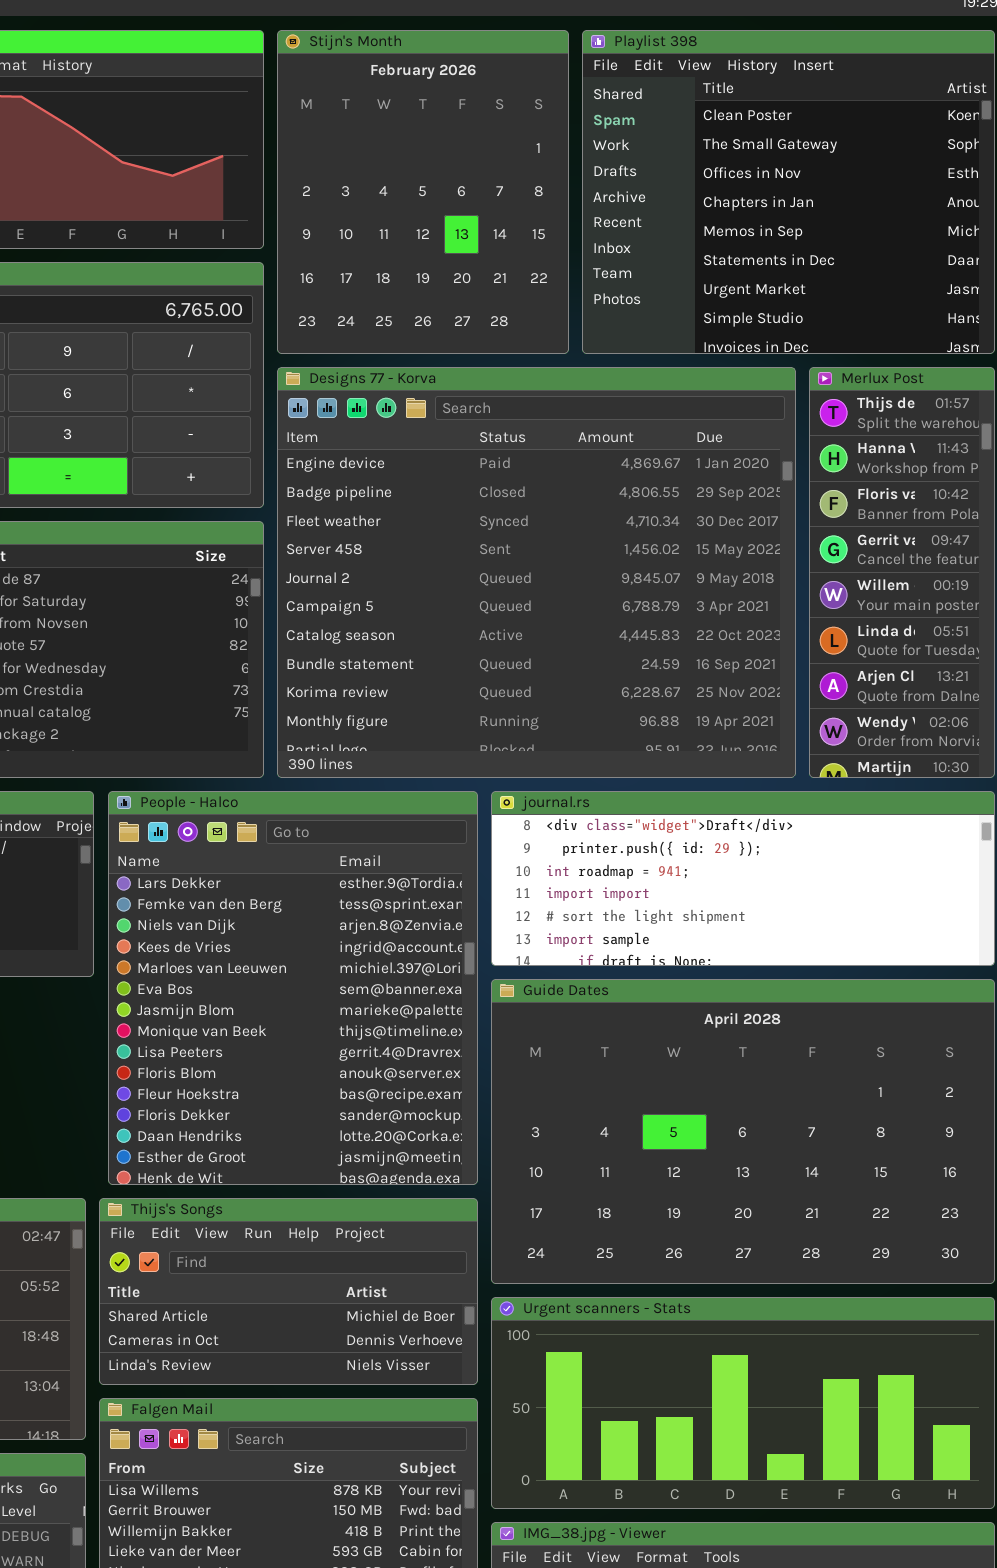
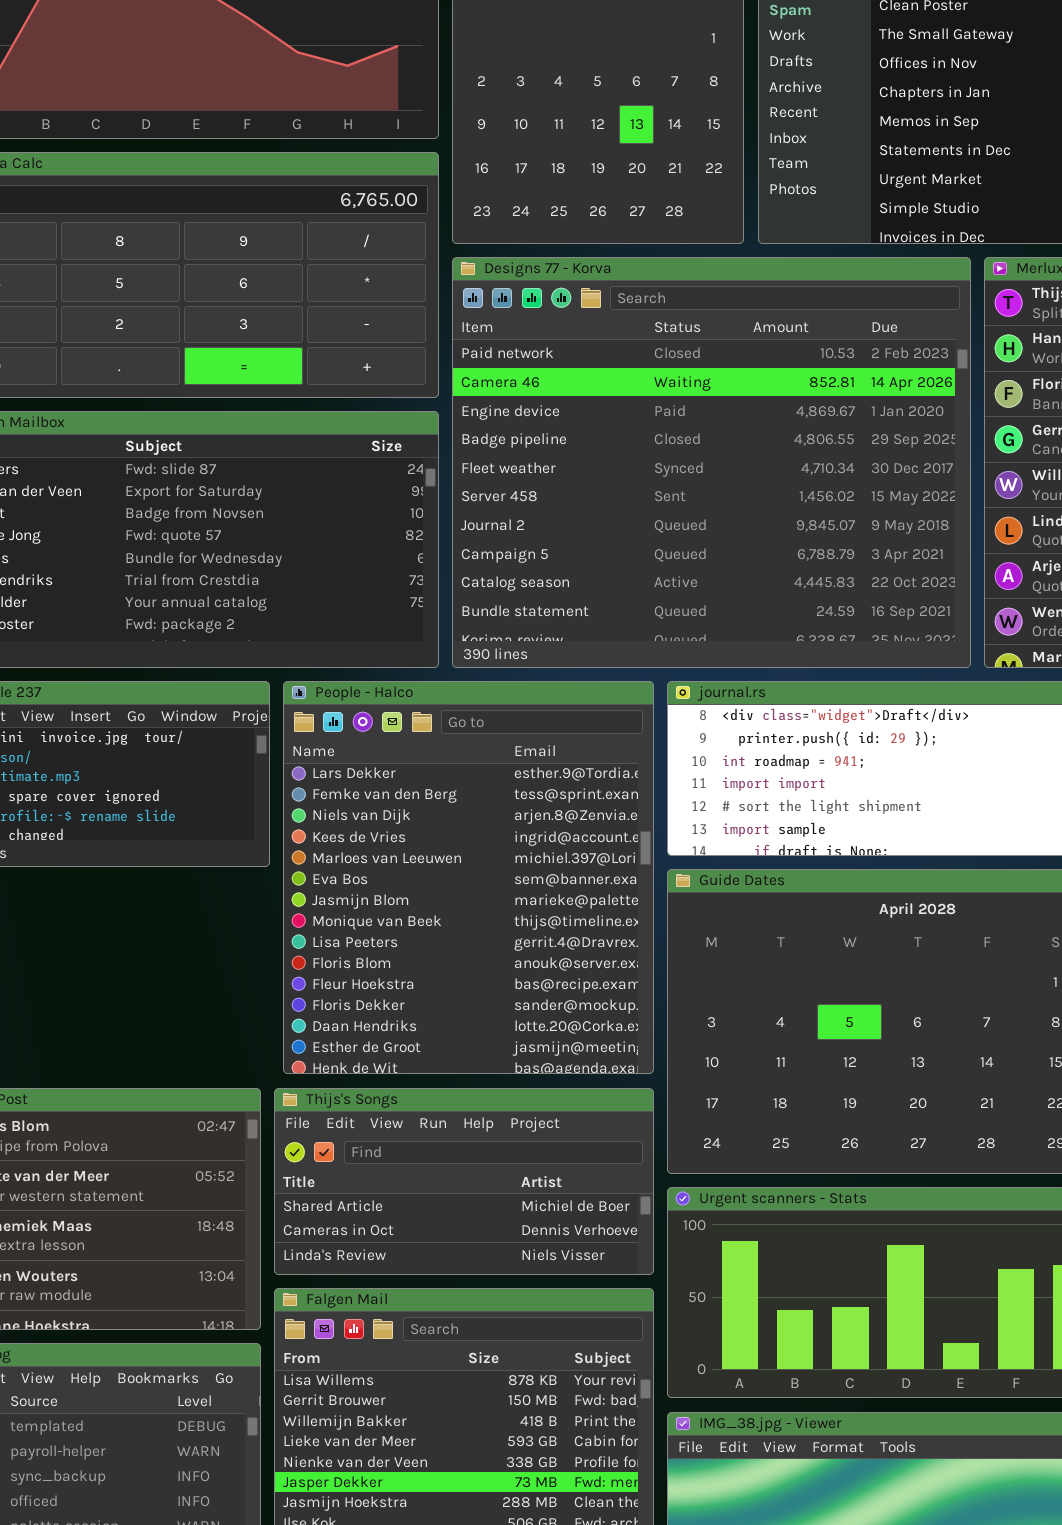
Designs 77 - Korva: [277,367,796,778] -> [452,257,971,668], scrolled up 2 rows

